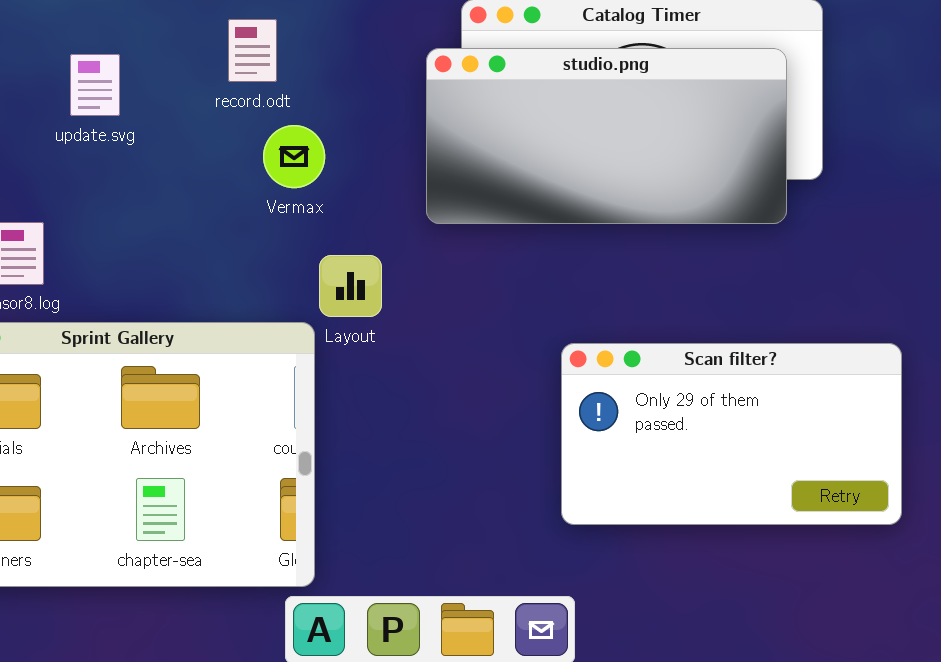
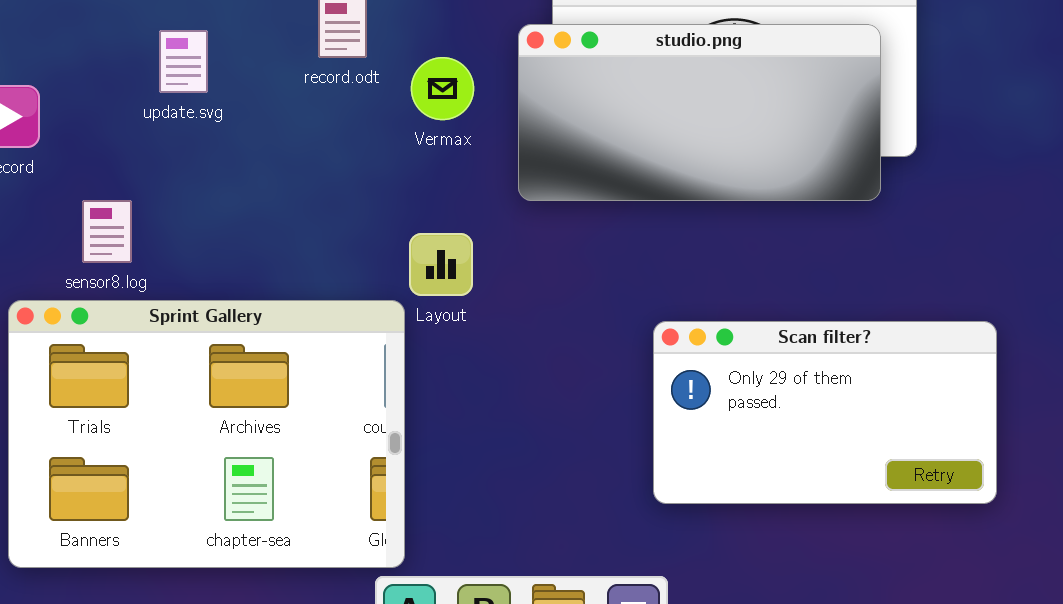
Vermax: [263,125,325,188] -> [411,57,474,120], moved

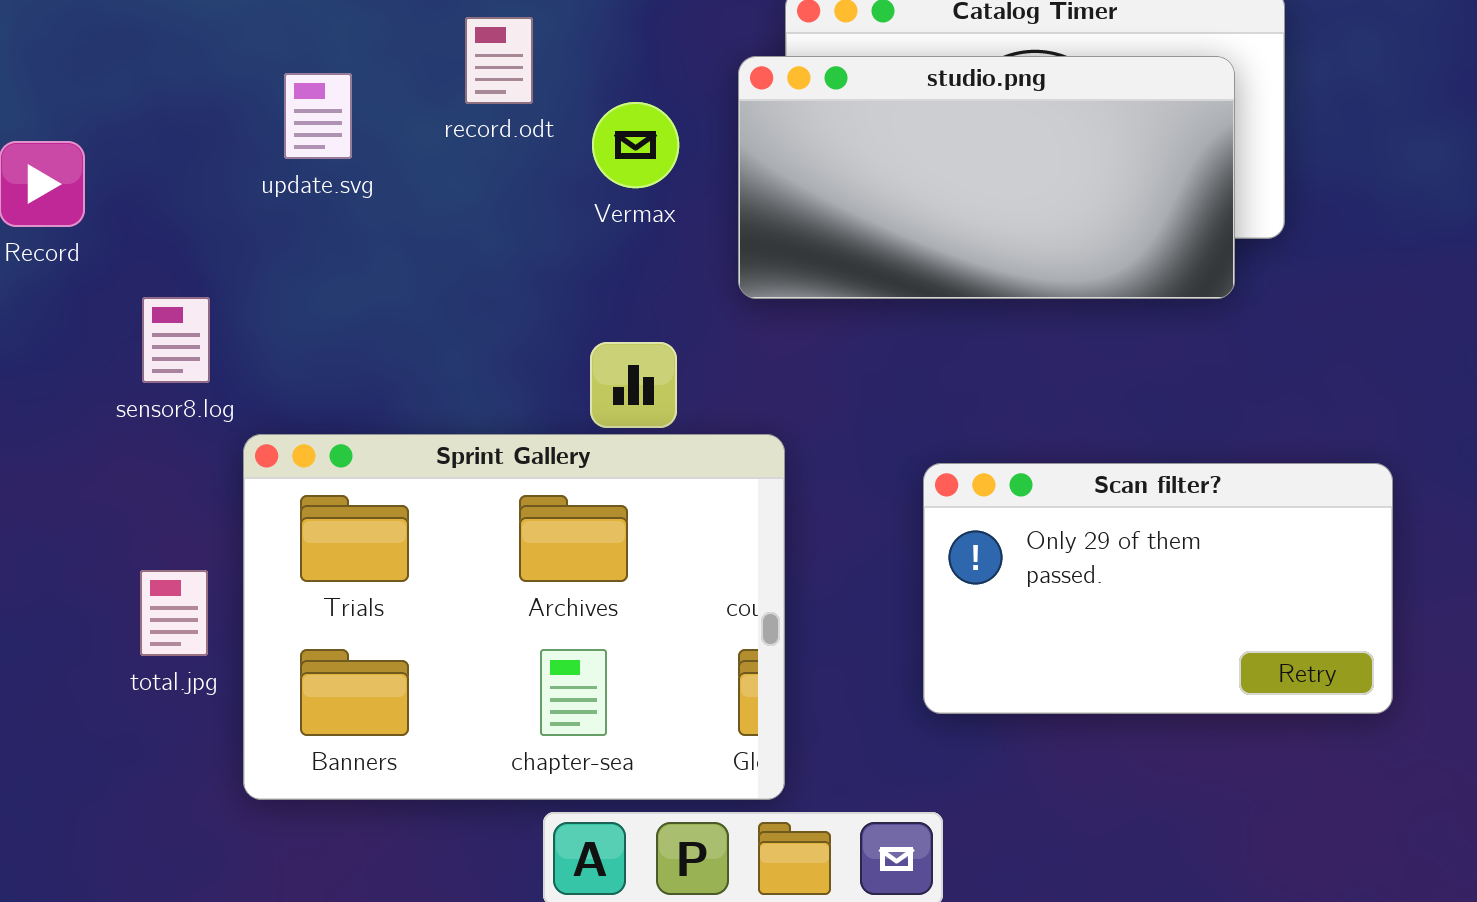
update.svg: [159,30,208,93] -> [284,73,352,159], moved
Sprint Gallery: [8,300,405,568] -> [243,434,785,800], moved

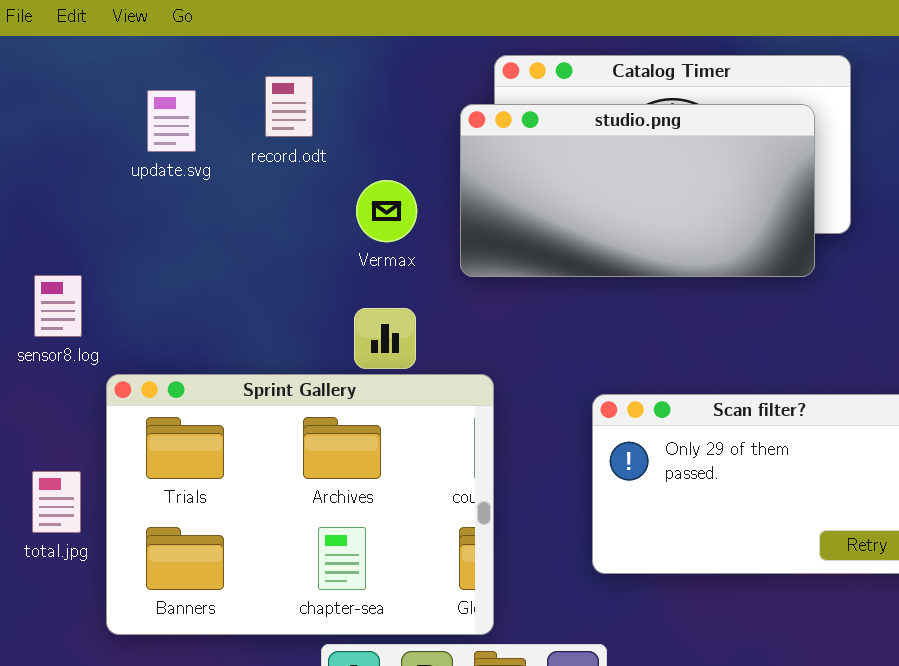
update.svg: [284,73,352,159] -> [147,90,196,152], moved
Vermax: [592,102,679,188] -> [356,180,417,242], moved

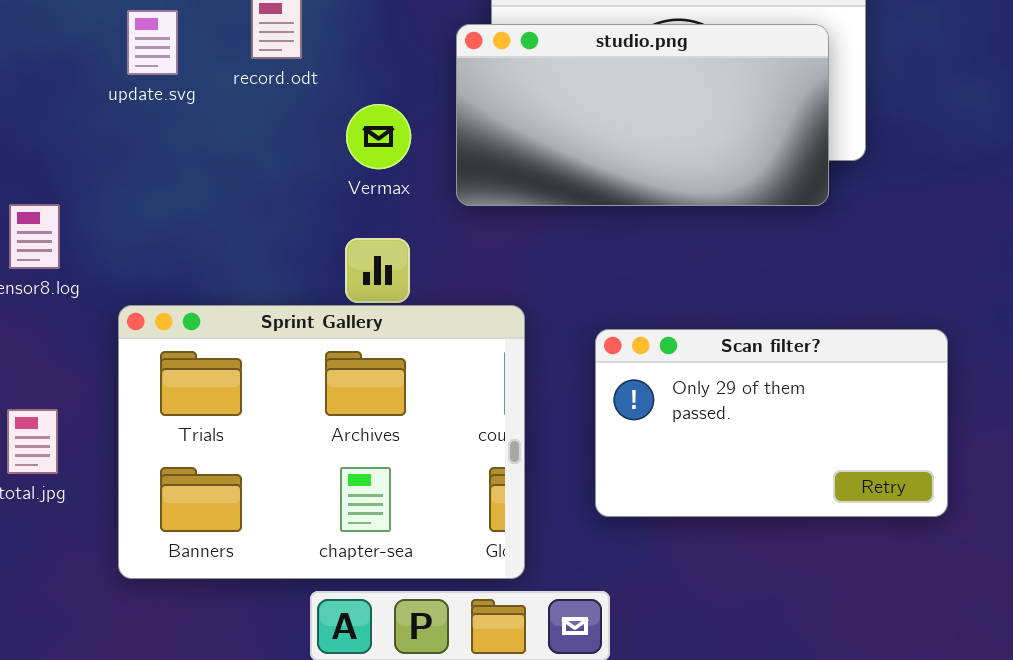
Sprint Gallery: [106,374,494,635] -> [118,305,525,579], moved

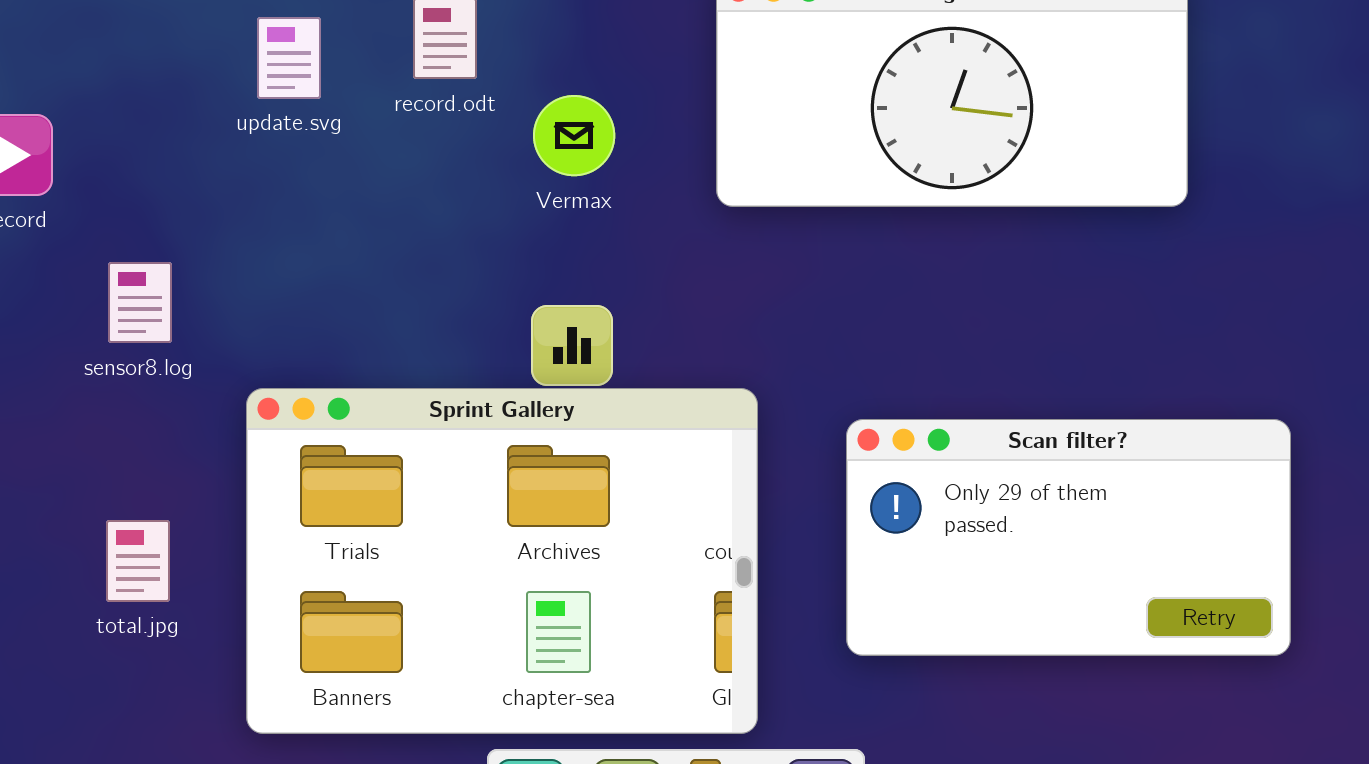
studio.png: [456,24,829,206] -> none, closed
Vermax: [346,104,411,169] -> [533,95,615,176], moved

